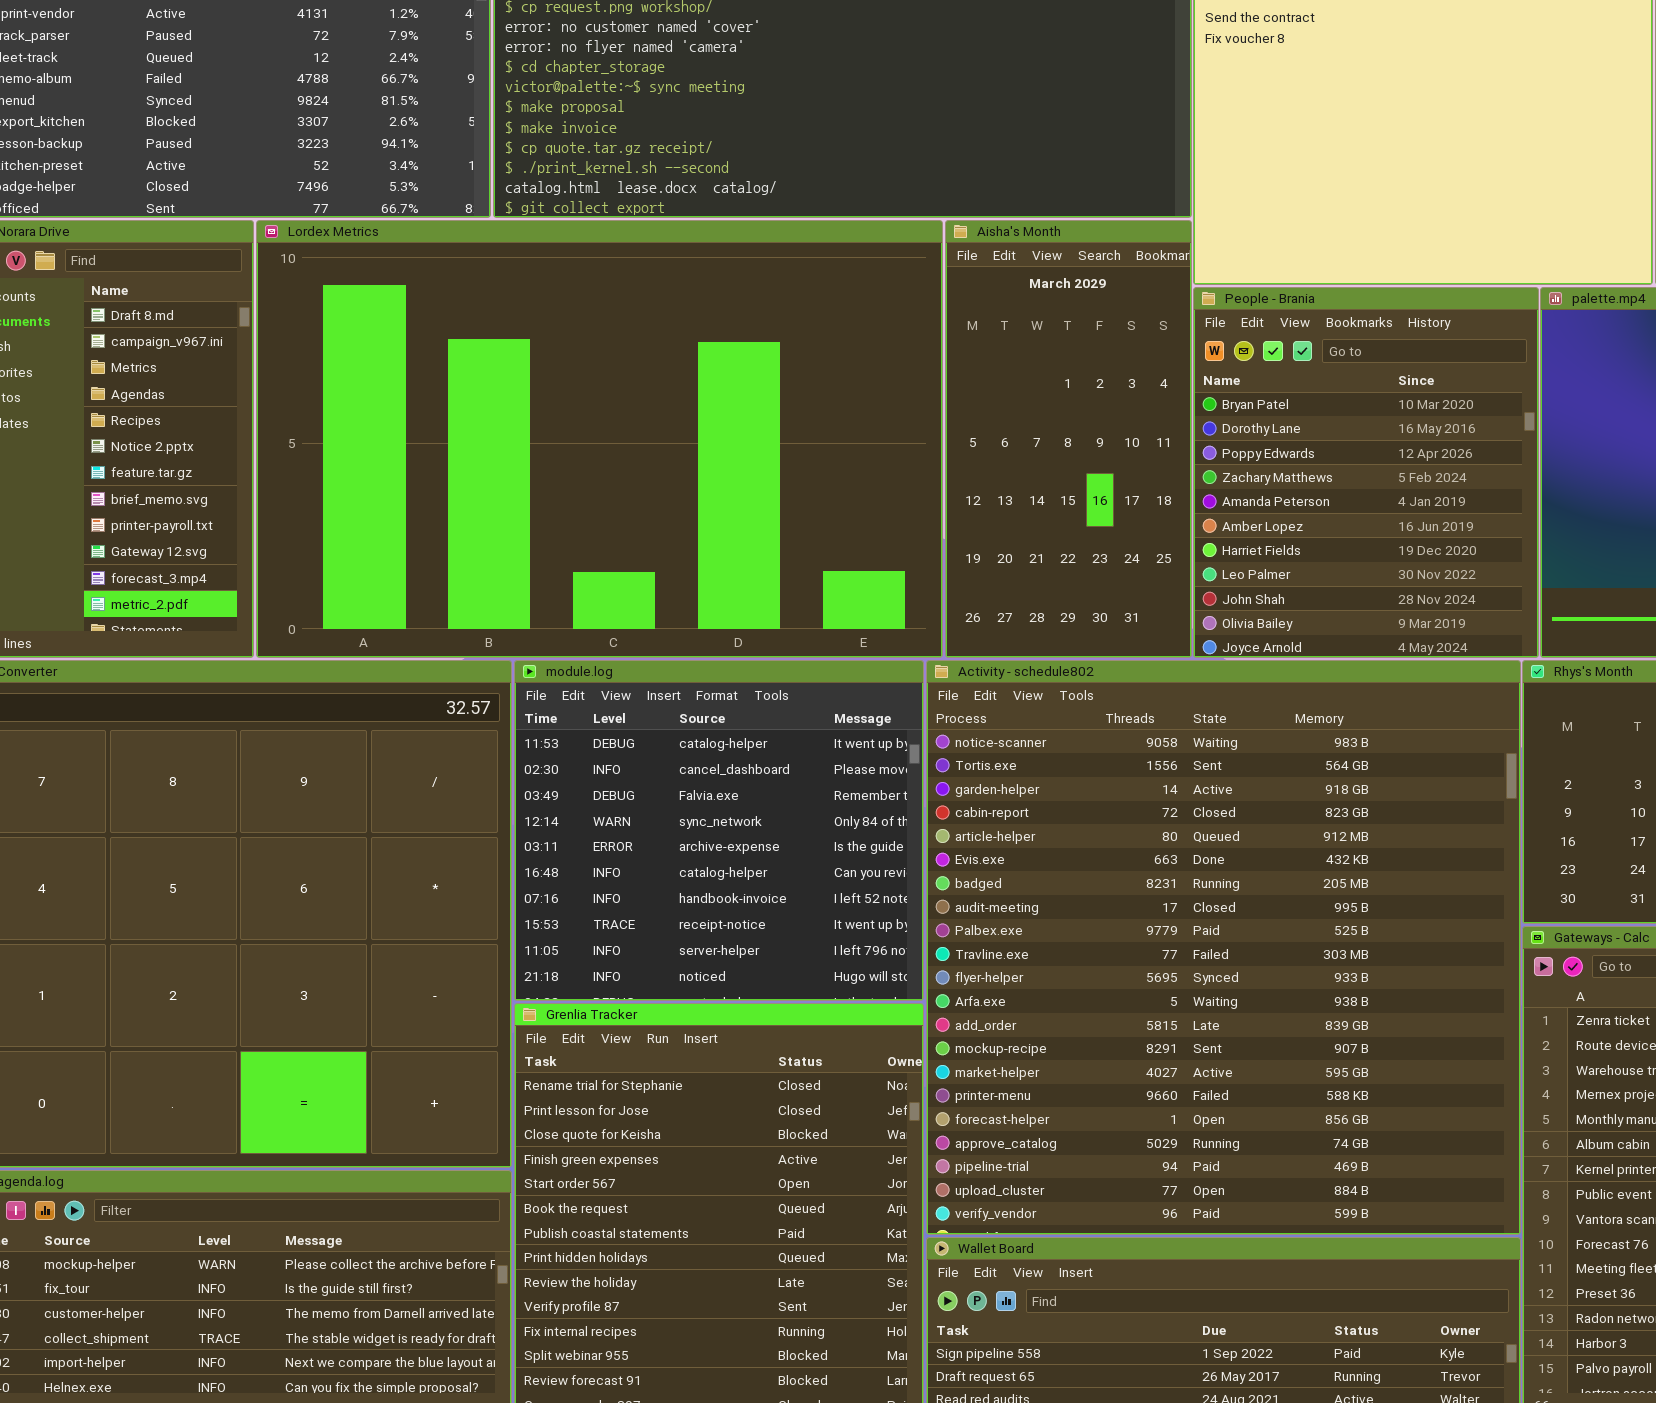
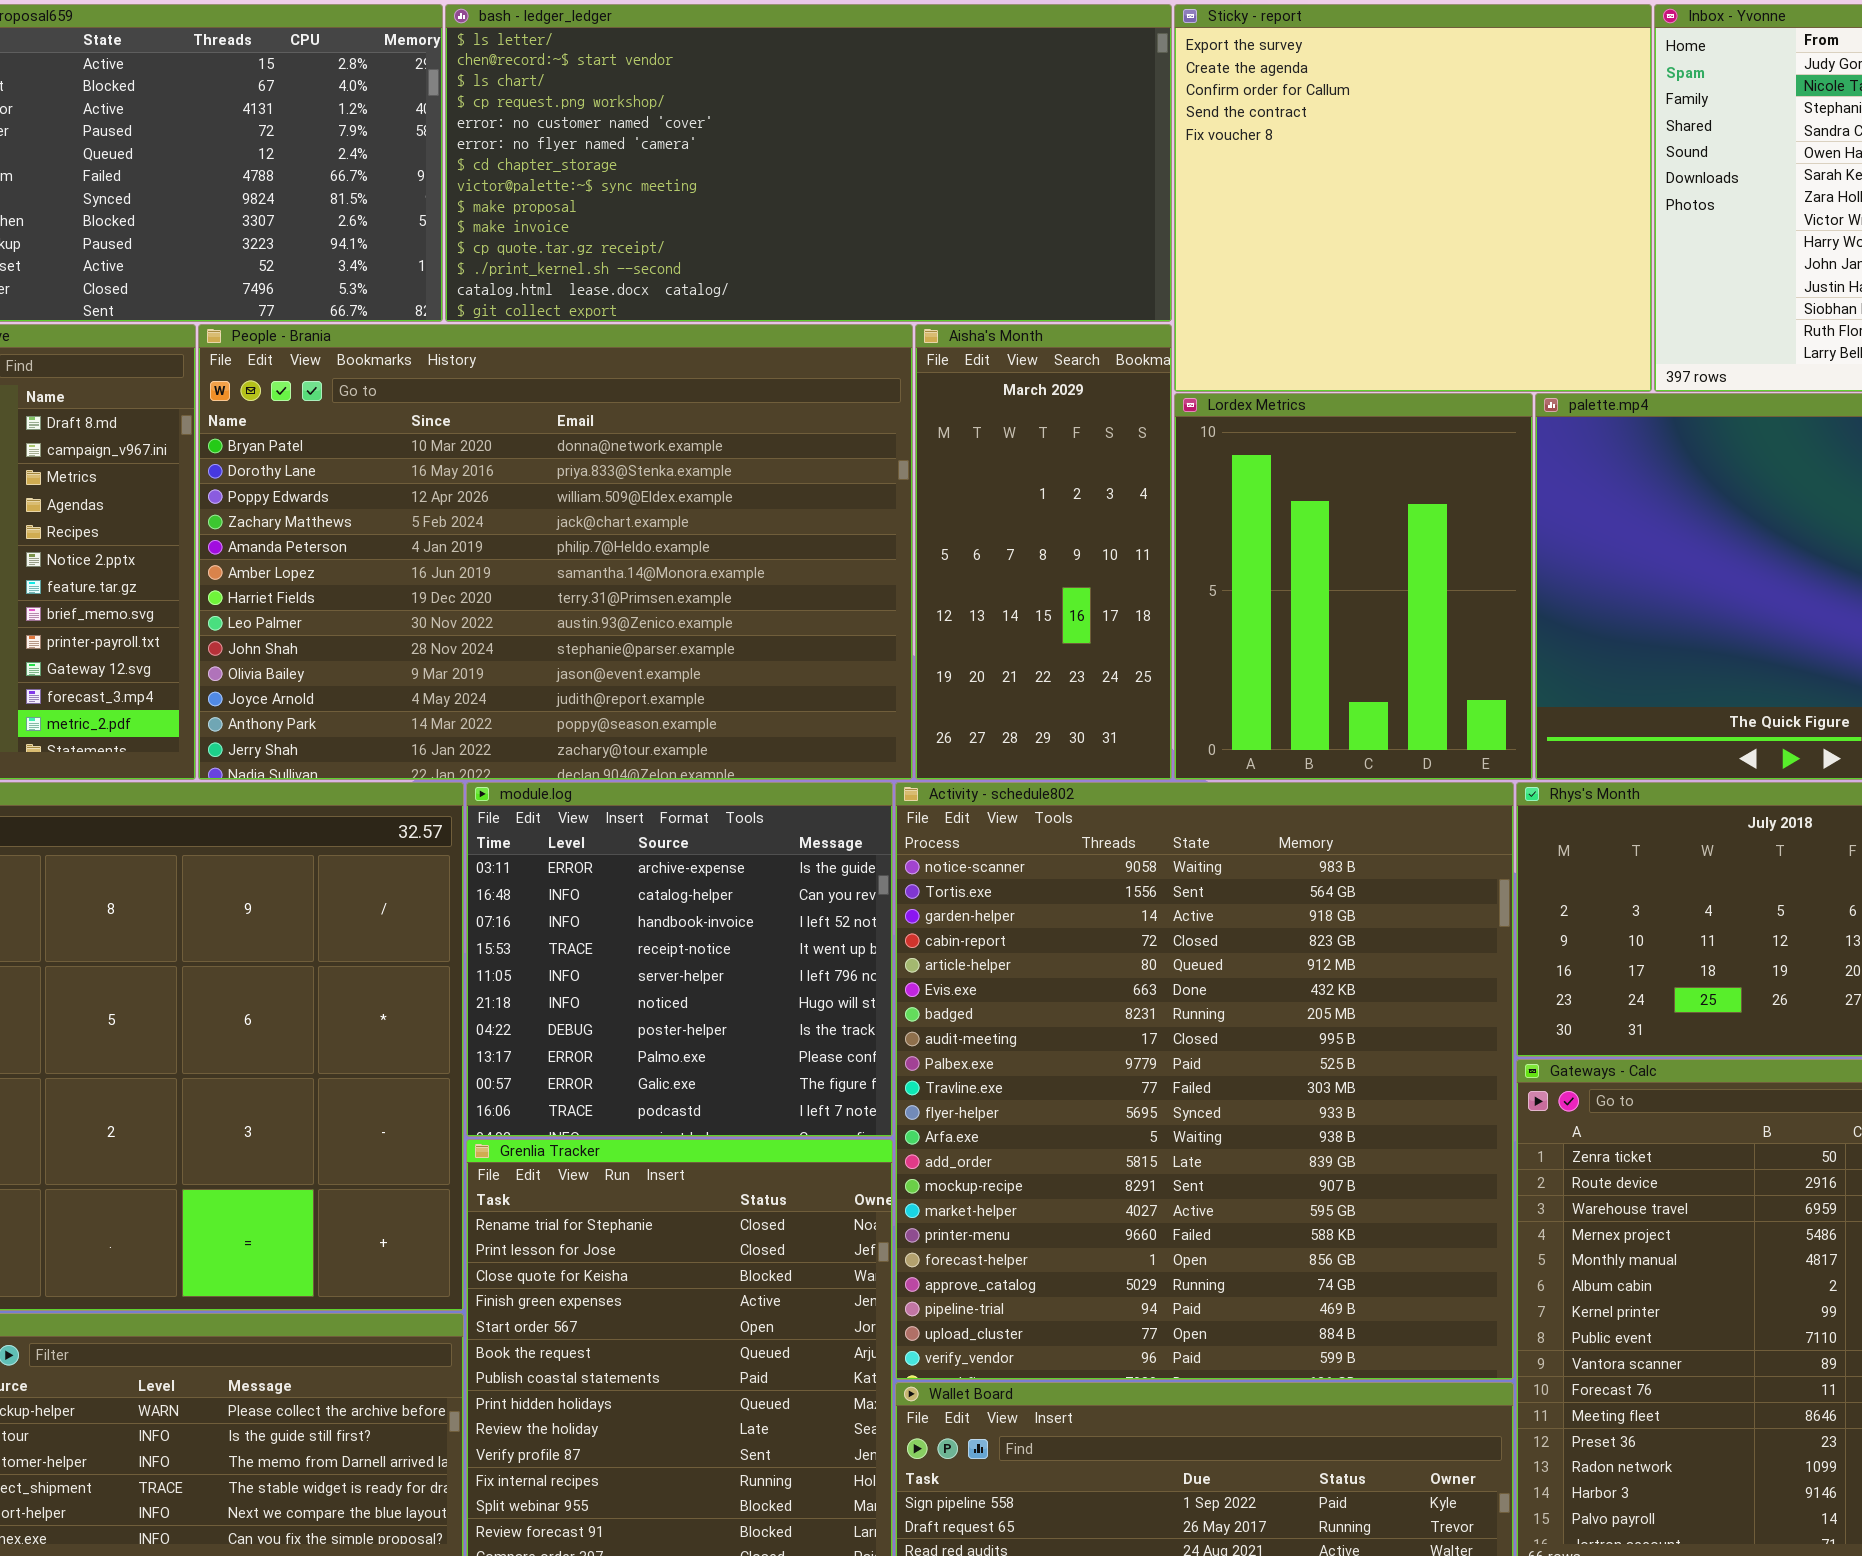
Lordex Metrics: [256,220,943,658] -> [1174,393,1533,780], moved, resized
People - Brania: [1193,287,1539,658] -> [198,324,913,780], moved, resized
module.log: [514,660,924,1001] -> [466,782,893,1137], scrolled down 4 rows

